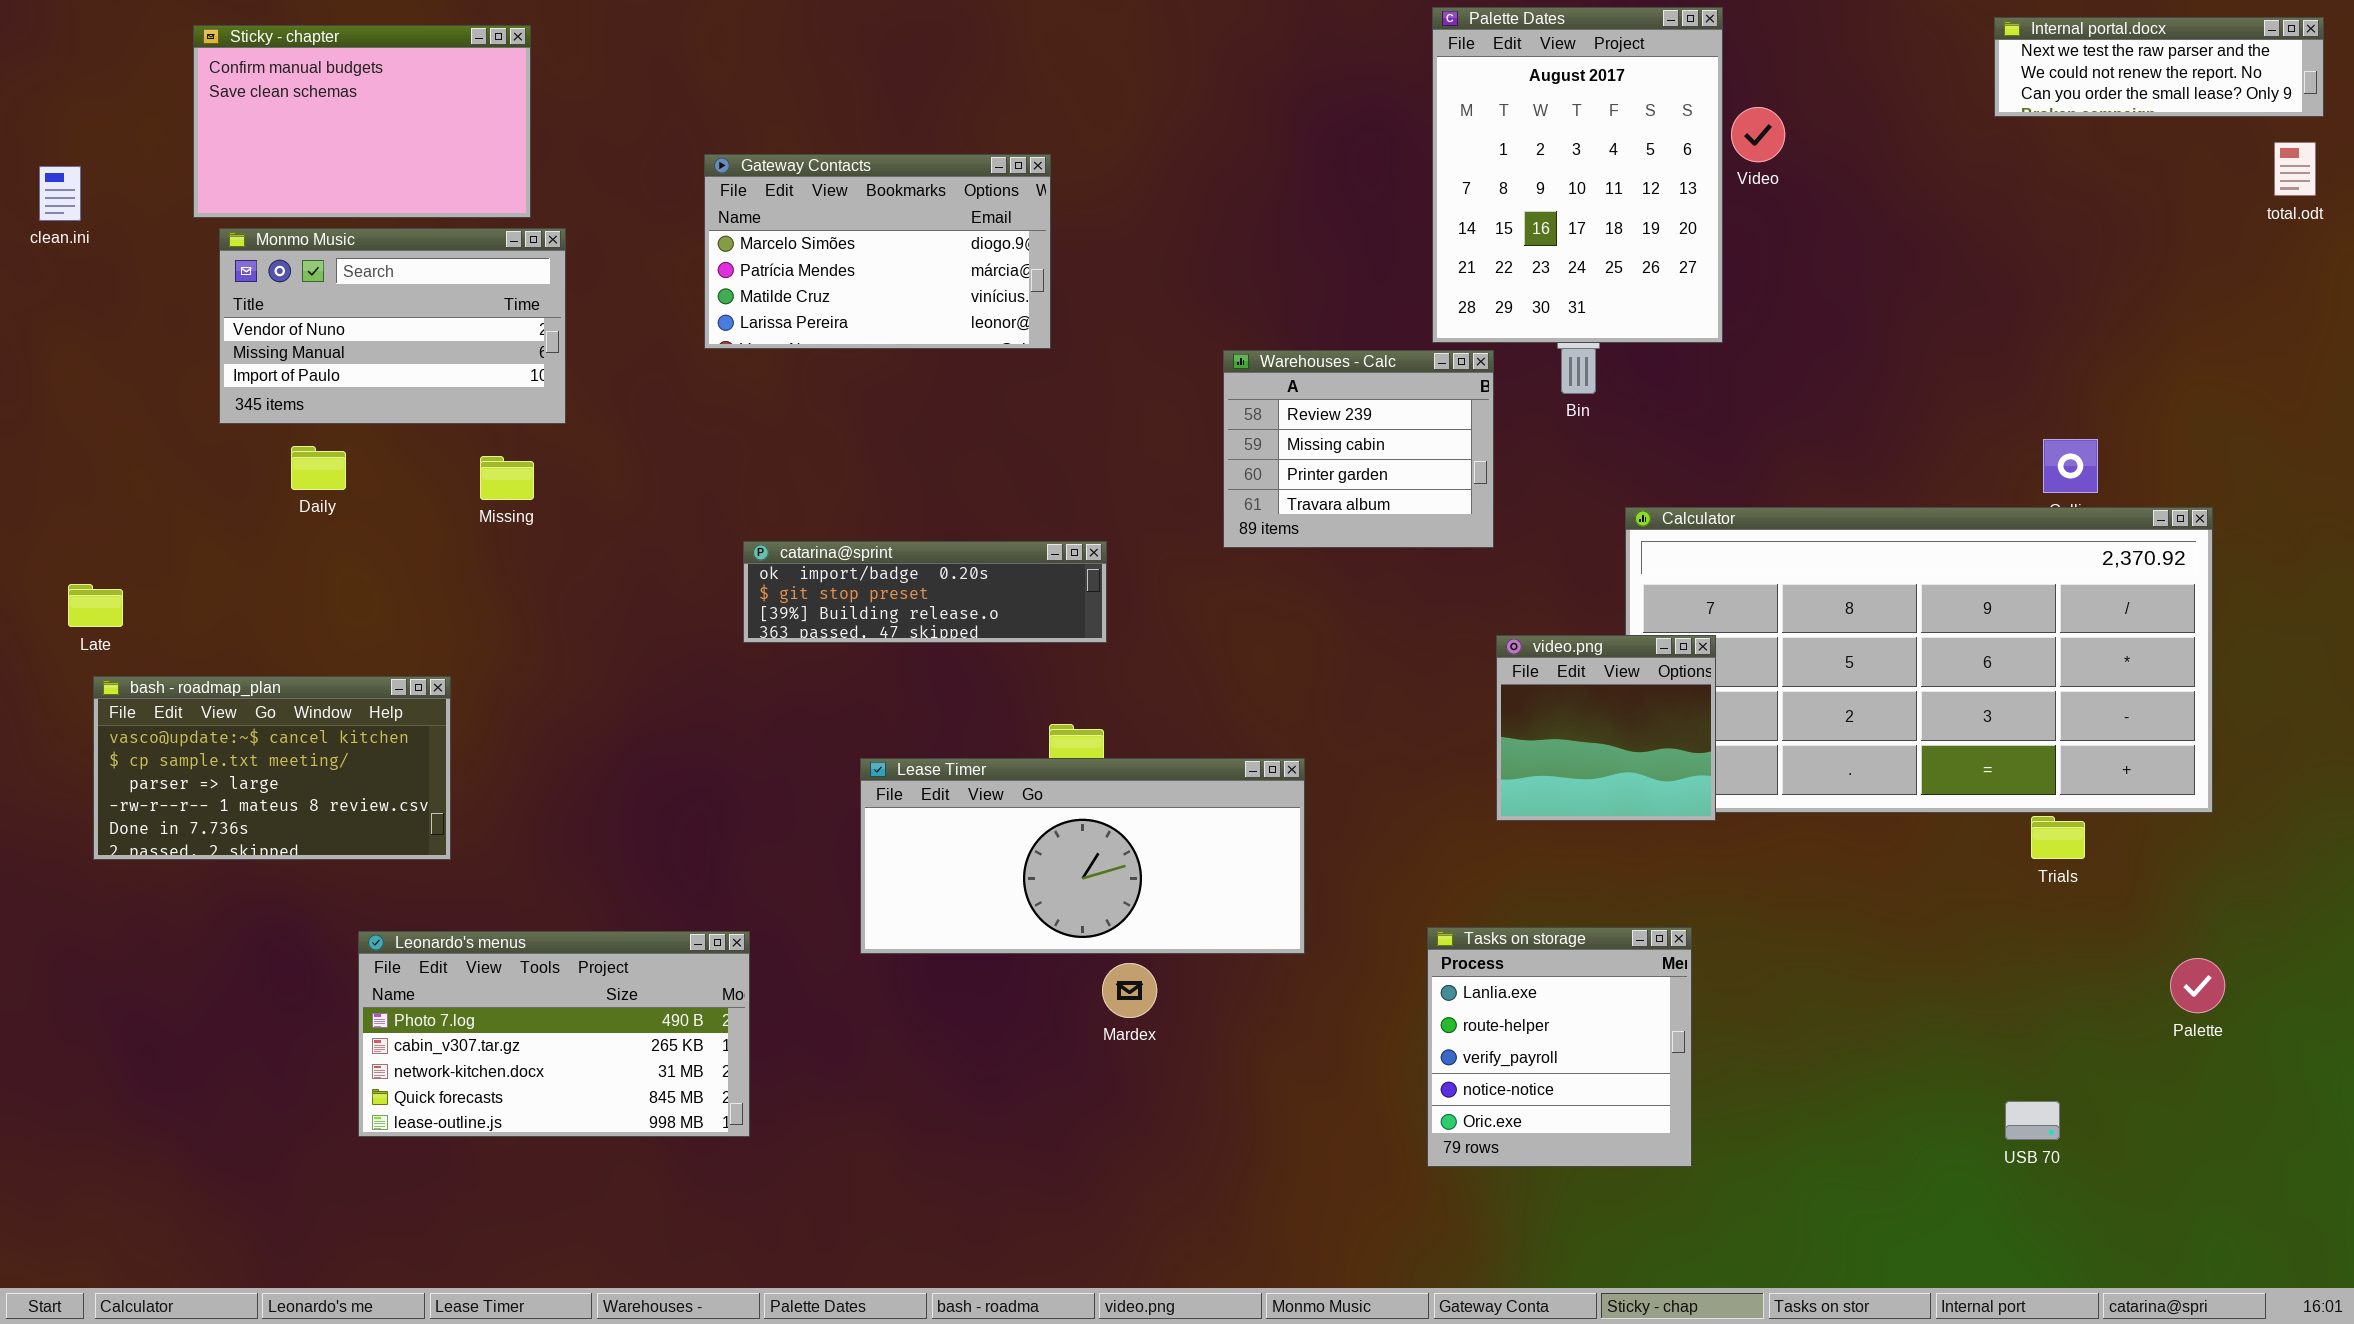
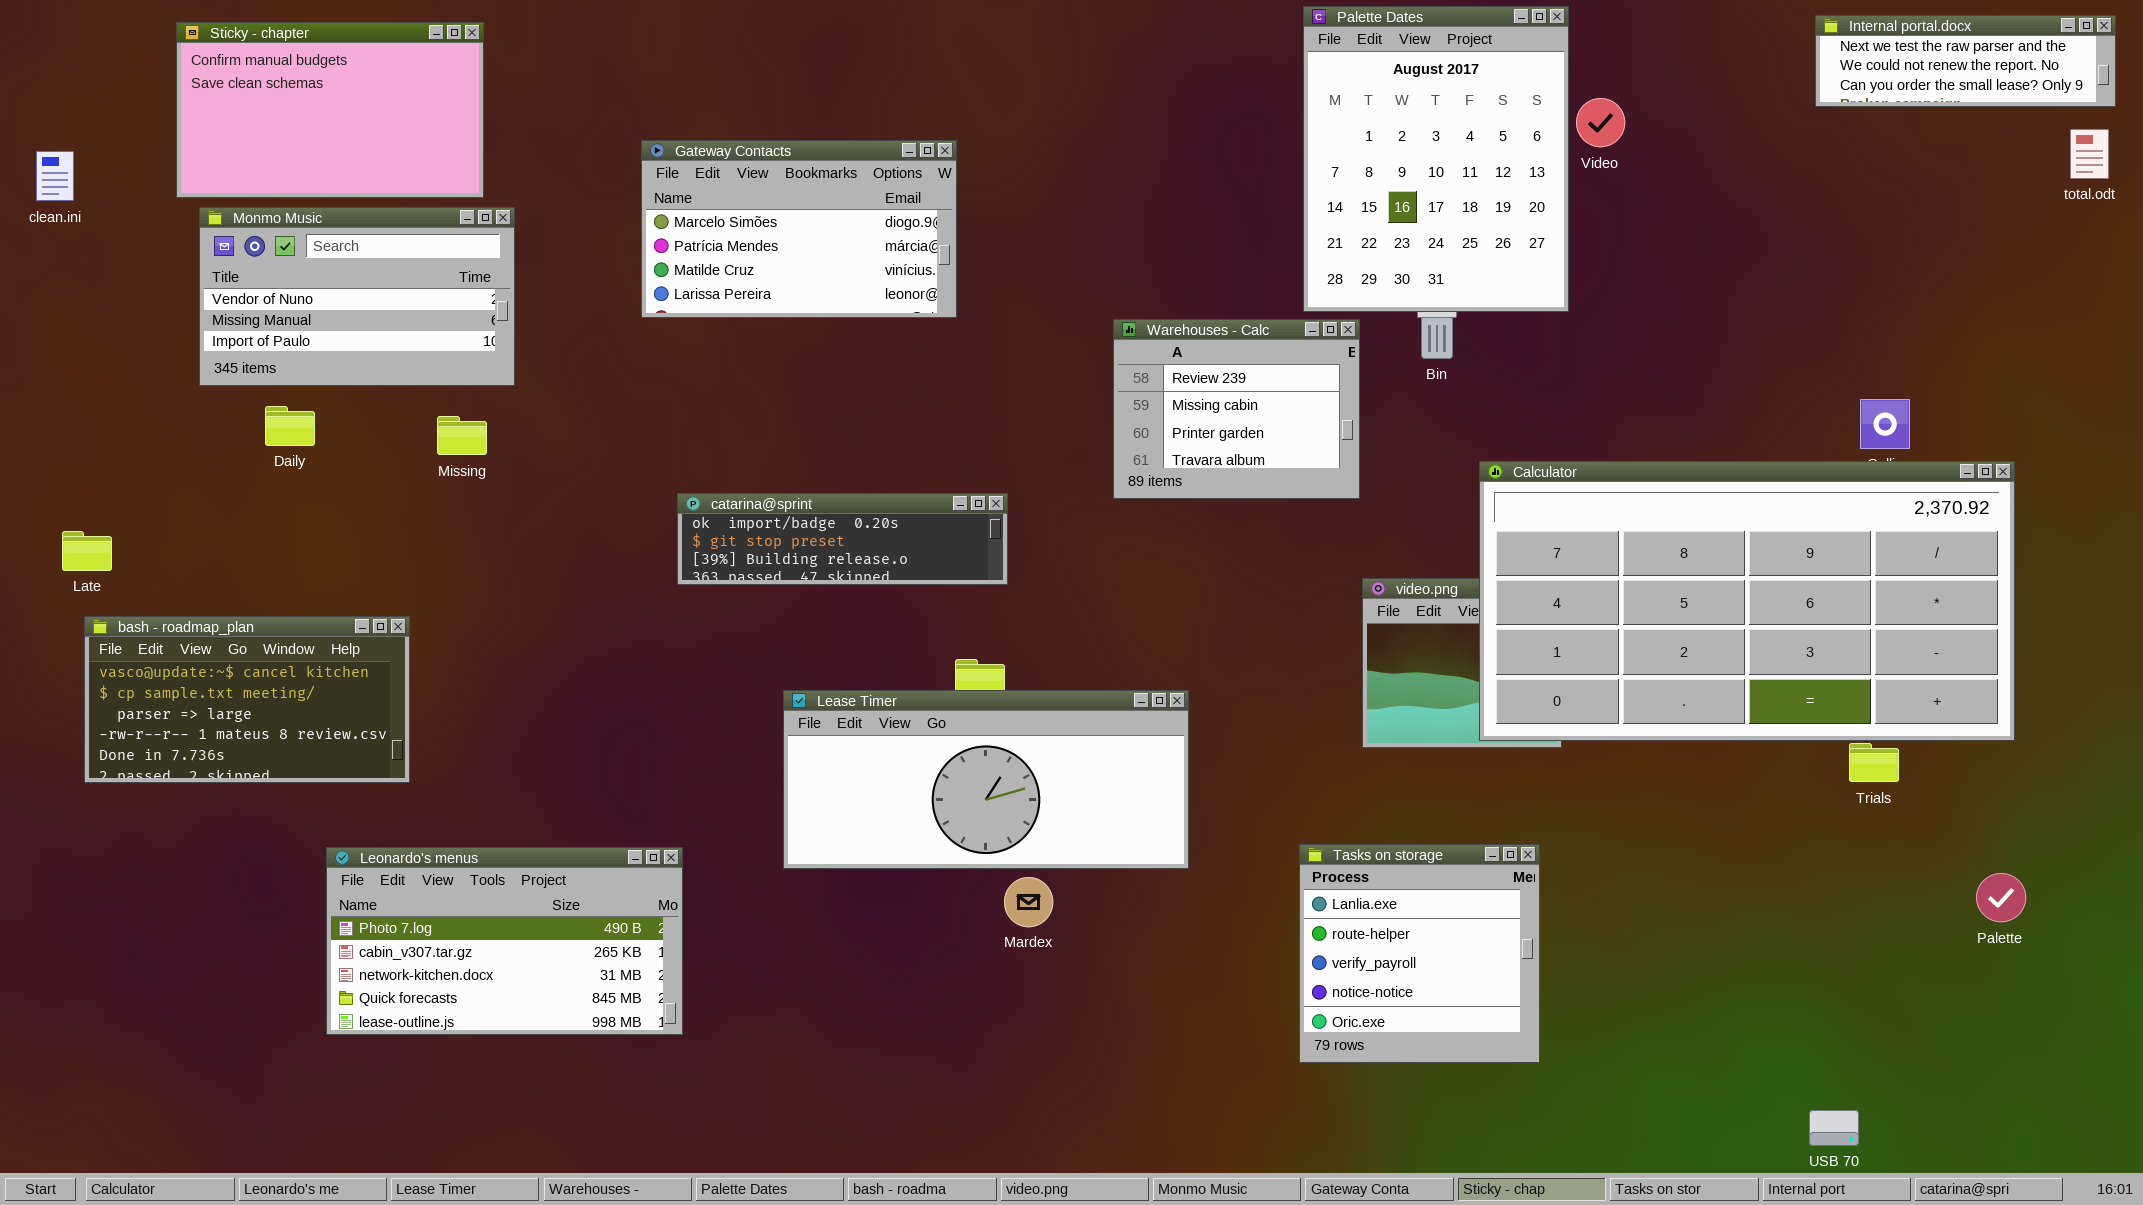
Calculator: [1625,507,2213,813] -> [1479,461,2015,741], raised
USB 70: [2005,1101,2060,1140] -> [1809,1110,1859,1146], moved

